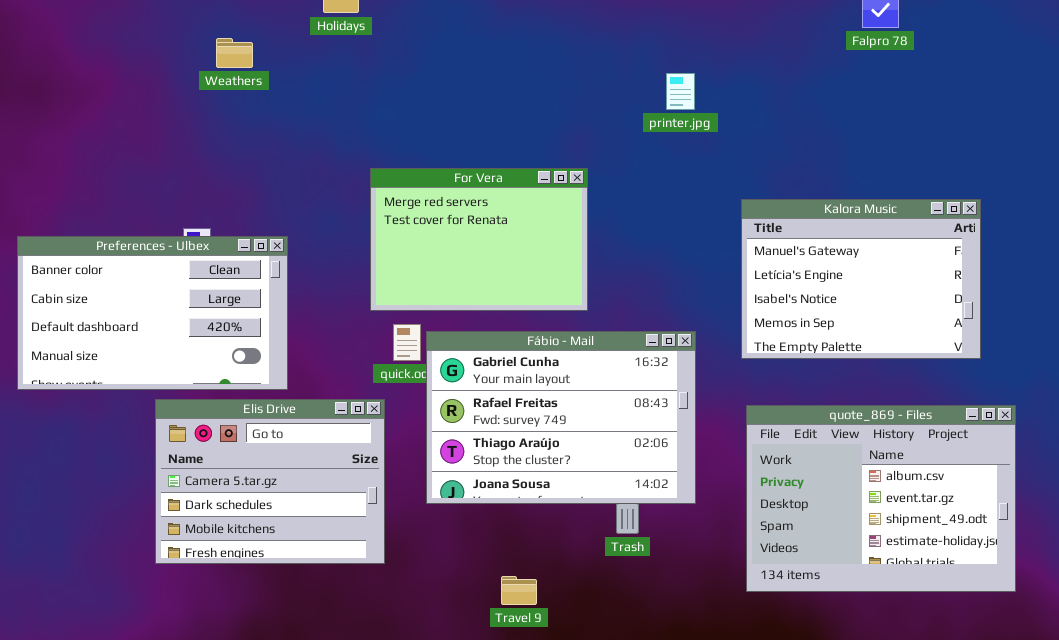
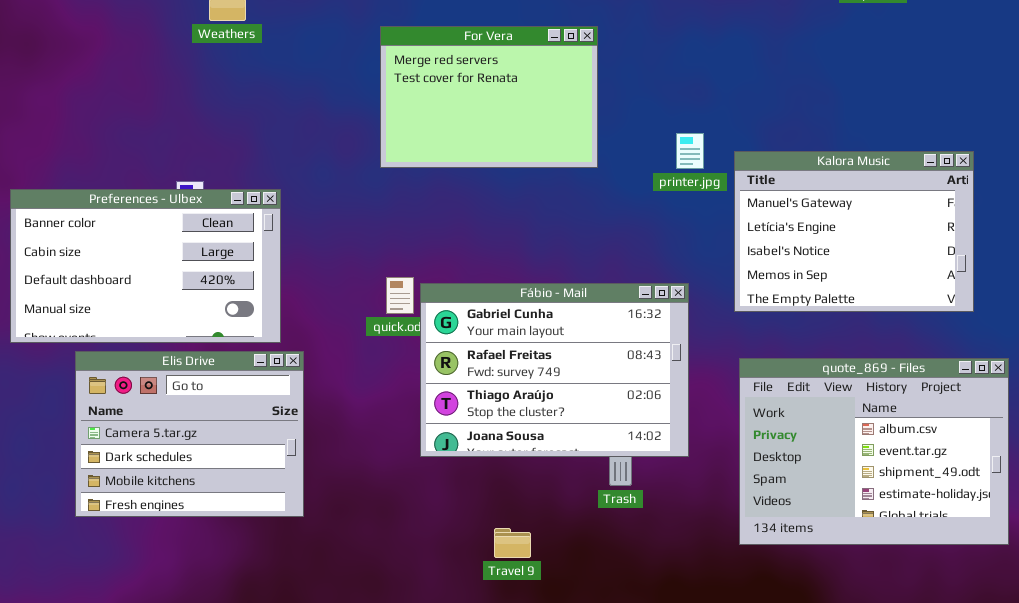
printer.jpg: [666,73,695,110] -> [676,133,704,169], moved
For Vera: [370,168,588,311] -> [380,26,598,168], moved
Elis Drive: [155,399,385,564] -> [75,351,304,517], moved

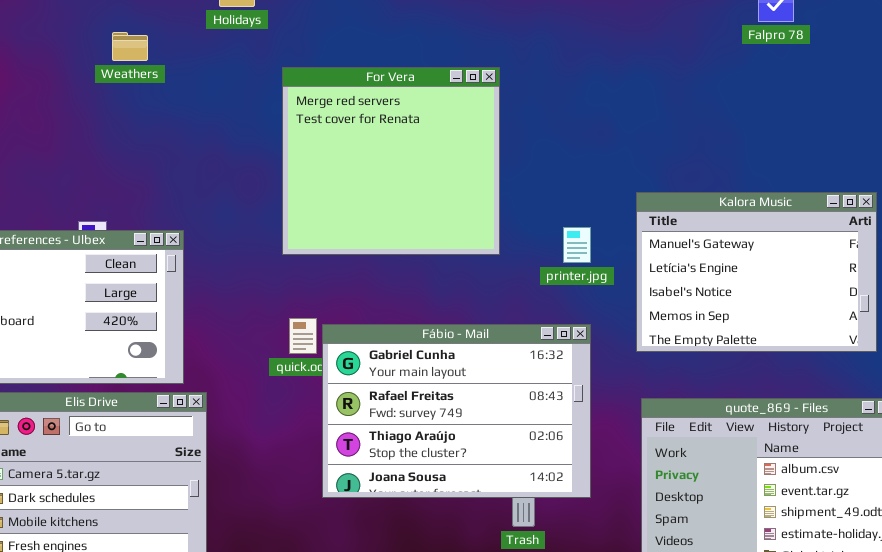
For Vera: [380,26,598,168] -> [282,67,500,255], resized
printer.jpg: [676,133,704,169] -> [563,227,591,263], moved

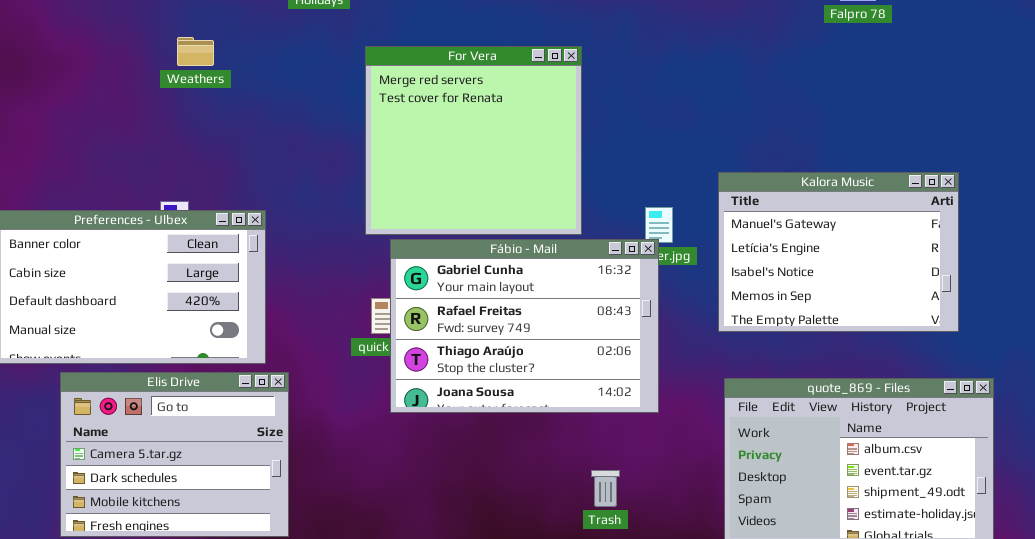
Weathers: [112,32,148,61] -> [177,37,214,66], moved
Fábio - Mail: [322,324,591,498] -> [390,239,659,413], moved

